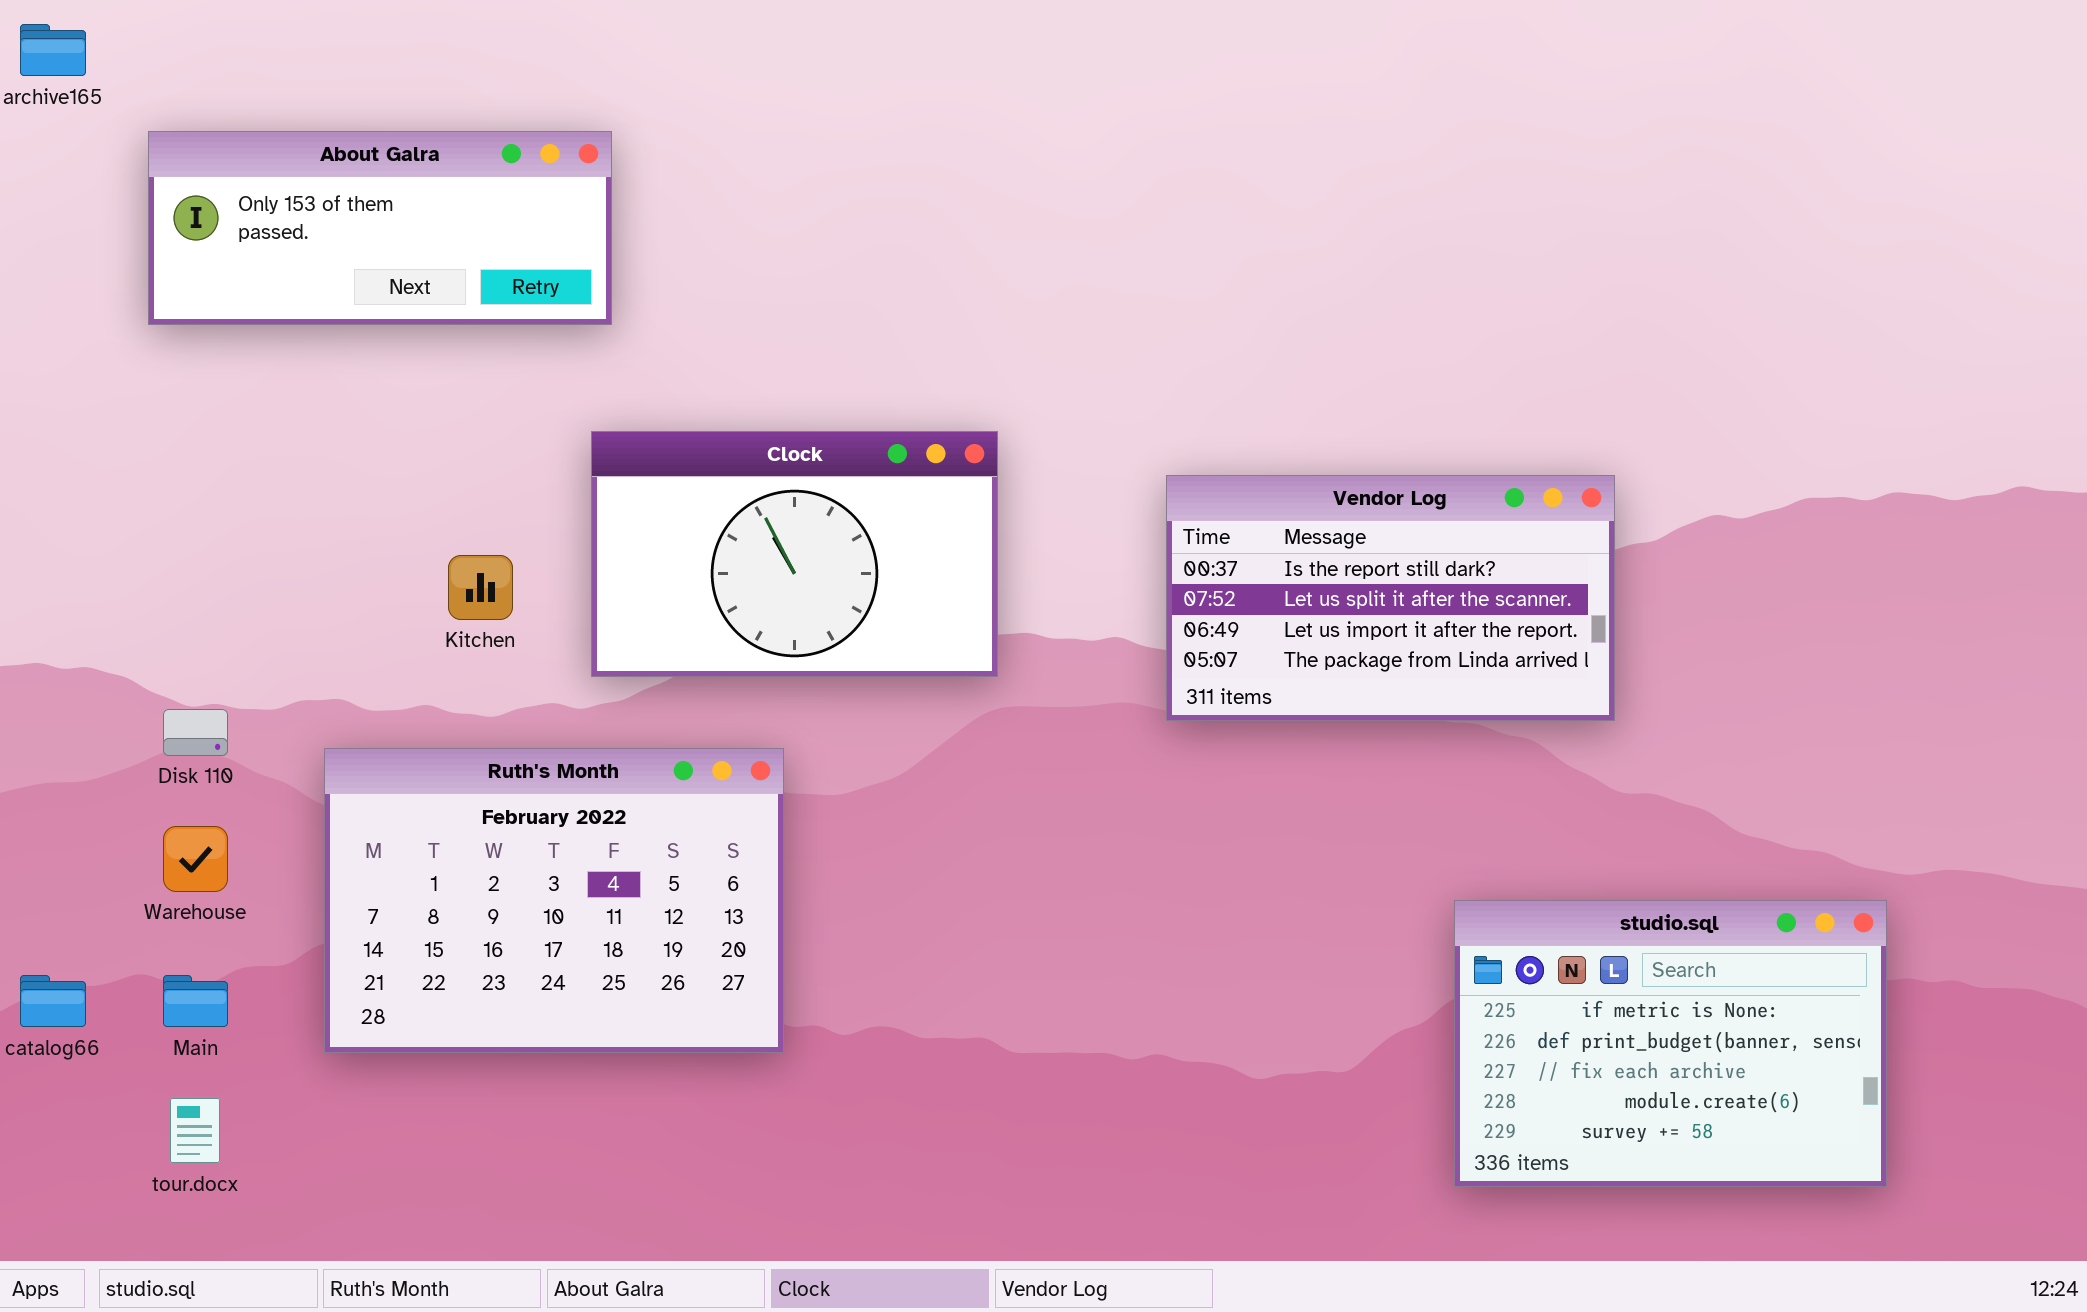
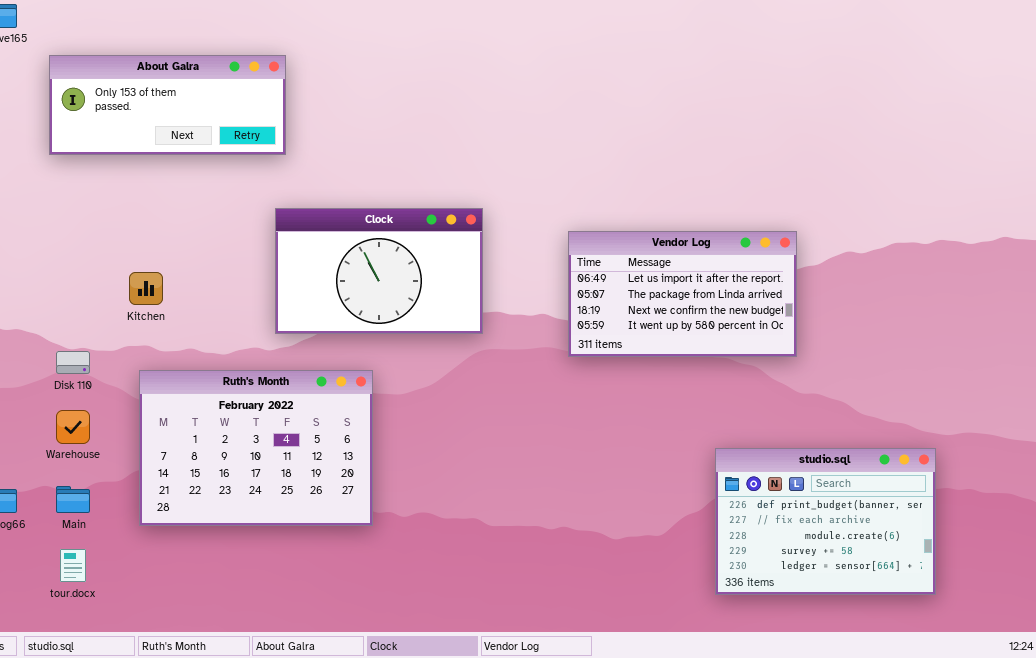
Vendor Log: [1166,475,1615,721] -> [568,231,797,357], scrolled down 2 rows
Kitchen: [448,555,513,620] -> [129,272,163,305], moved
studio.sql: [1454,900,1887,1187] -> [715,448,936,595], scrolled down 1 row

